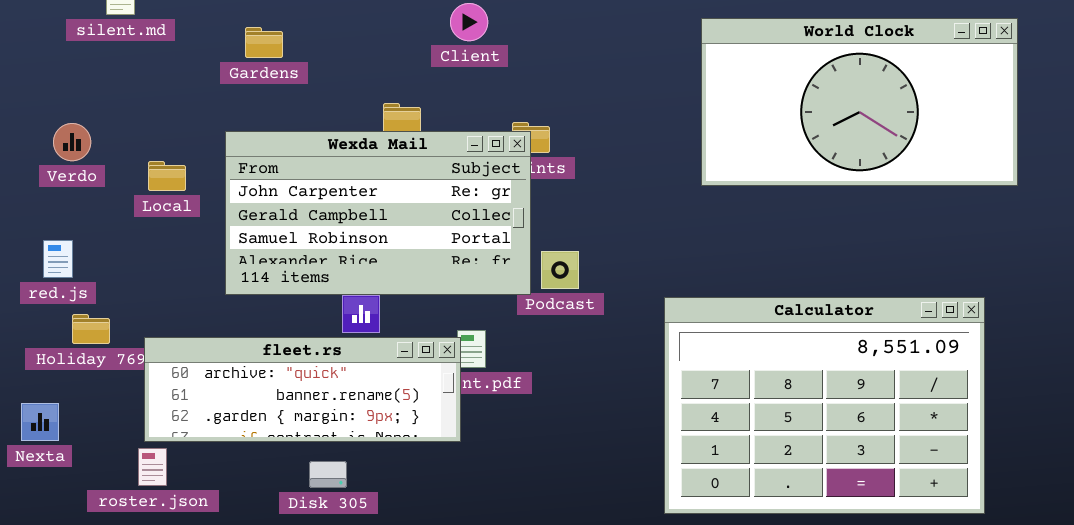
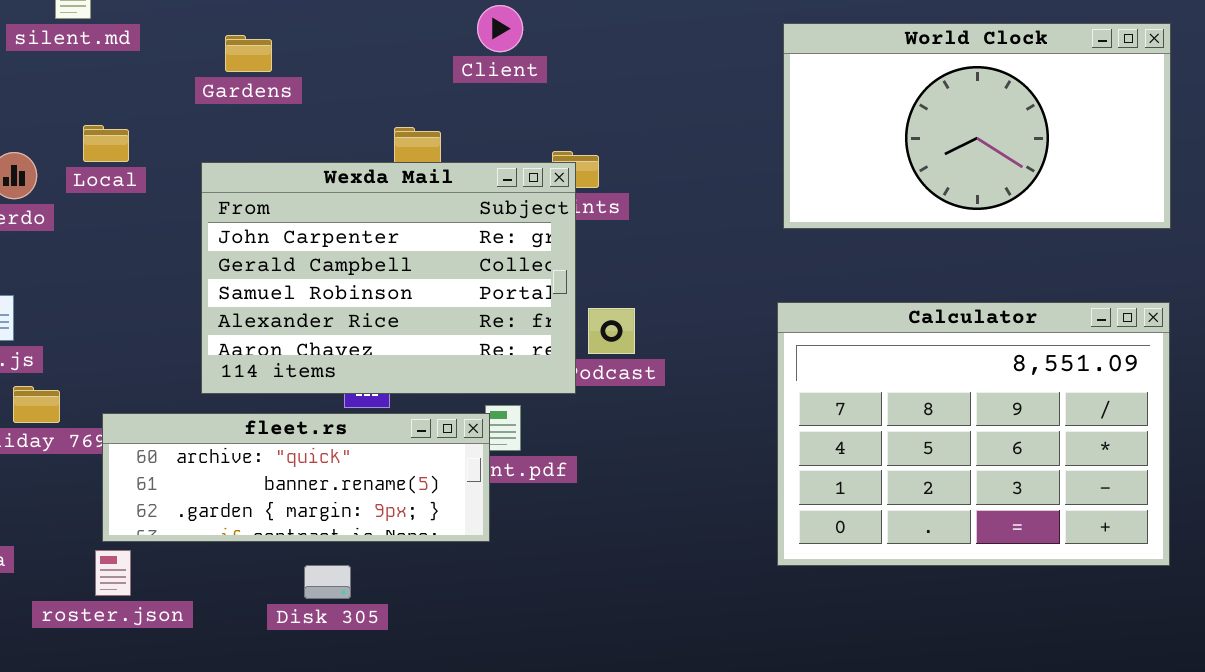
Wexda Mail: [225,131,531,295] -> [201,162,576,394], resized
Local: [148,161,186,191] -> [83,125,129,162], moved
Calculator: [664,297,985,514] -> [777,302,1170,566], moved

